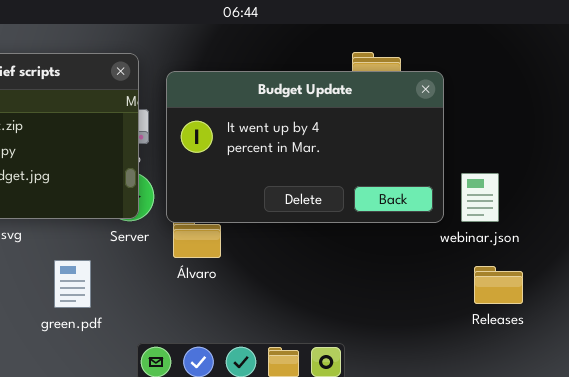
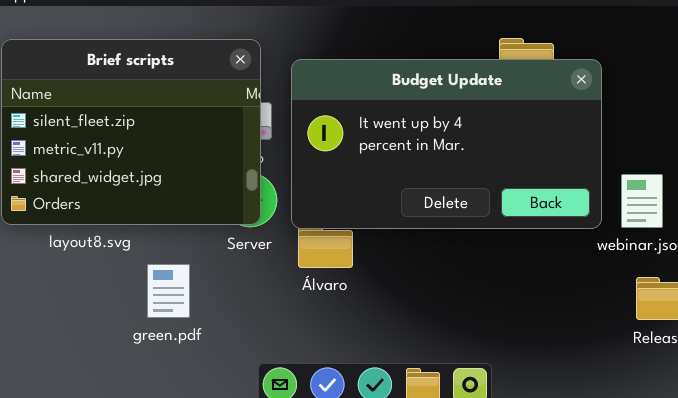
green.pdf: [54,260,91,308] -> [147,264,190,318], moved

